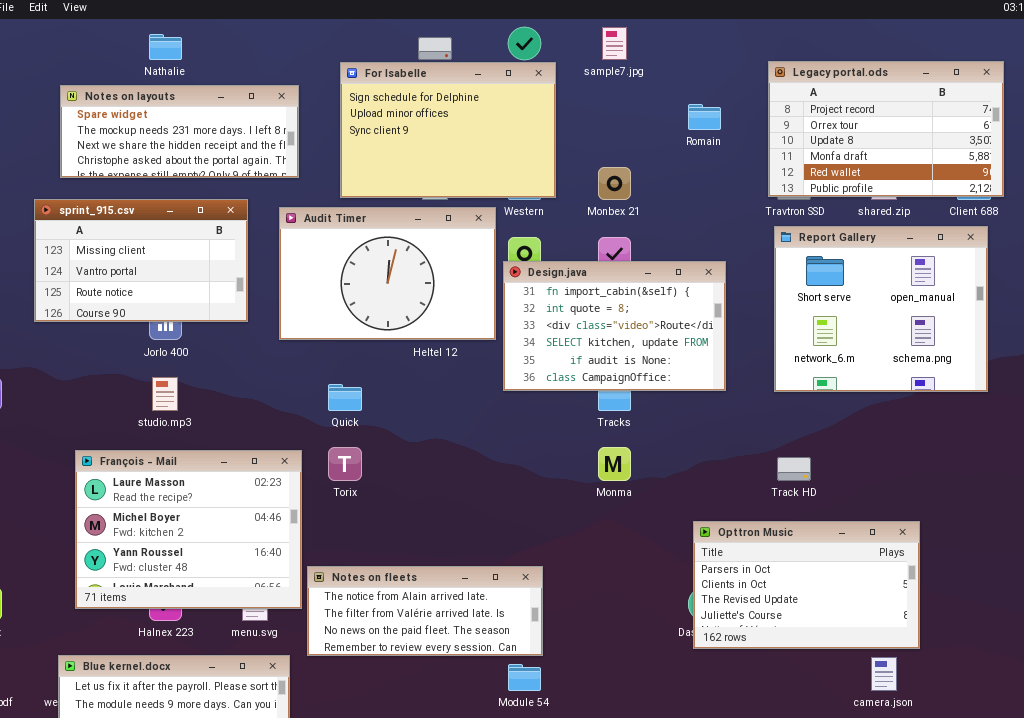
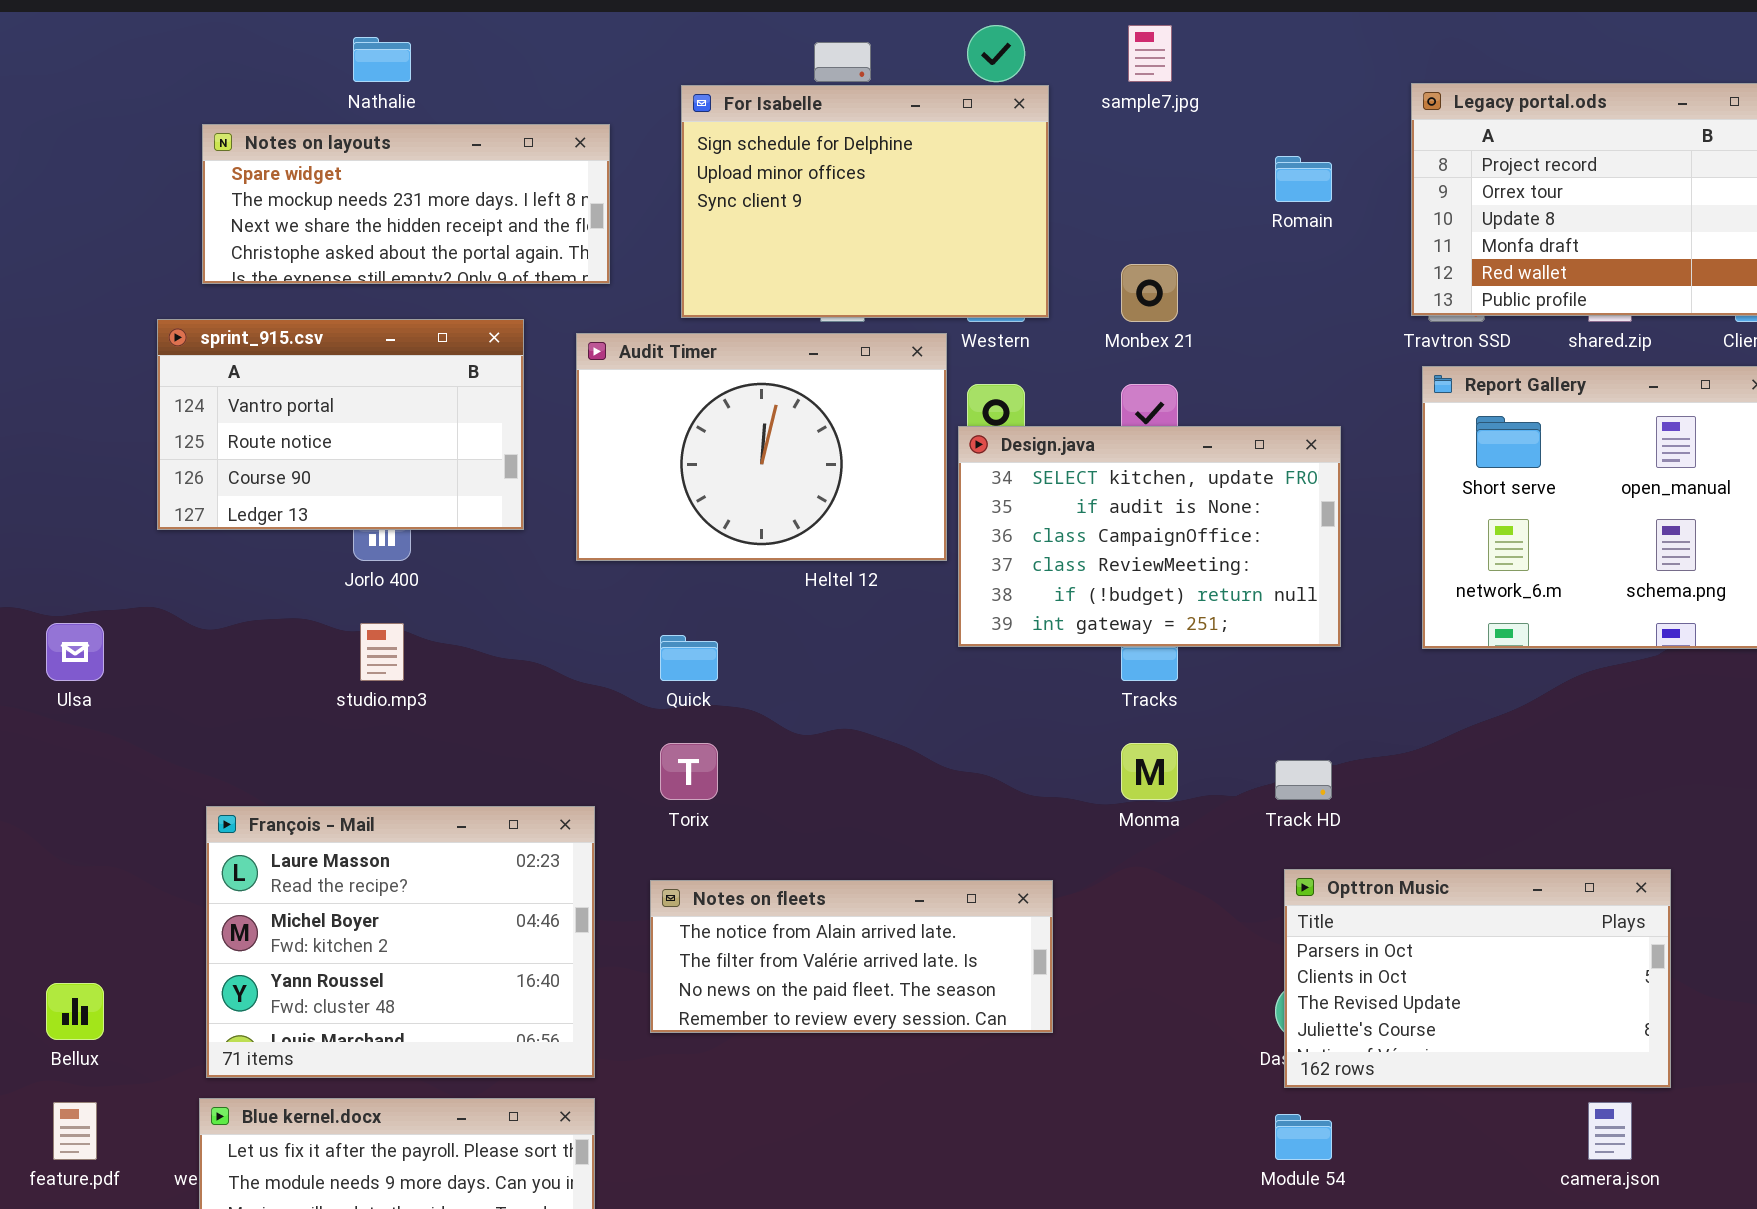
sprint_915.csv: [34,199,248,322] -> [157,319,524,530], scrolled down 1 row
Design.java: [503,261,726,391] -> [958,426,1341,647], scrolled down 3 rows
François - Mail: [75,450,302,609] -> [206,806,595,1078], moved
Track HD: [777,457,811,481] -> [1275,760,1332,800], moved
Notes on fleets: [307,566,543,656] -> [650,880,1053,1033], moved
Module 54: [508,664,541,691] -> [1275,1114,1332,1160], moved

